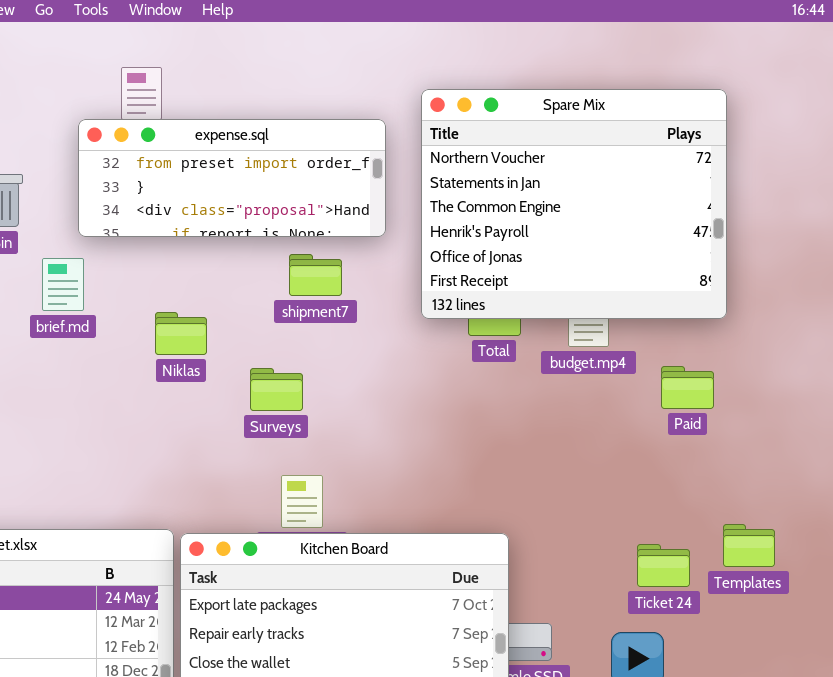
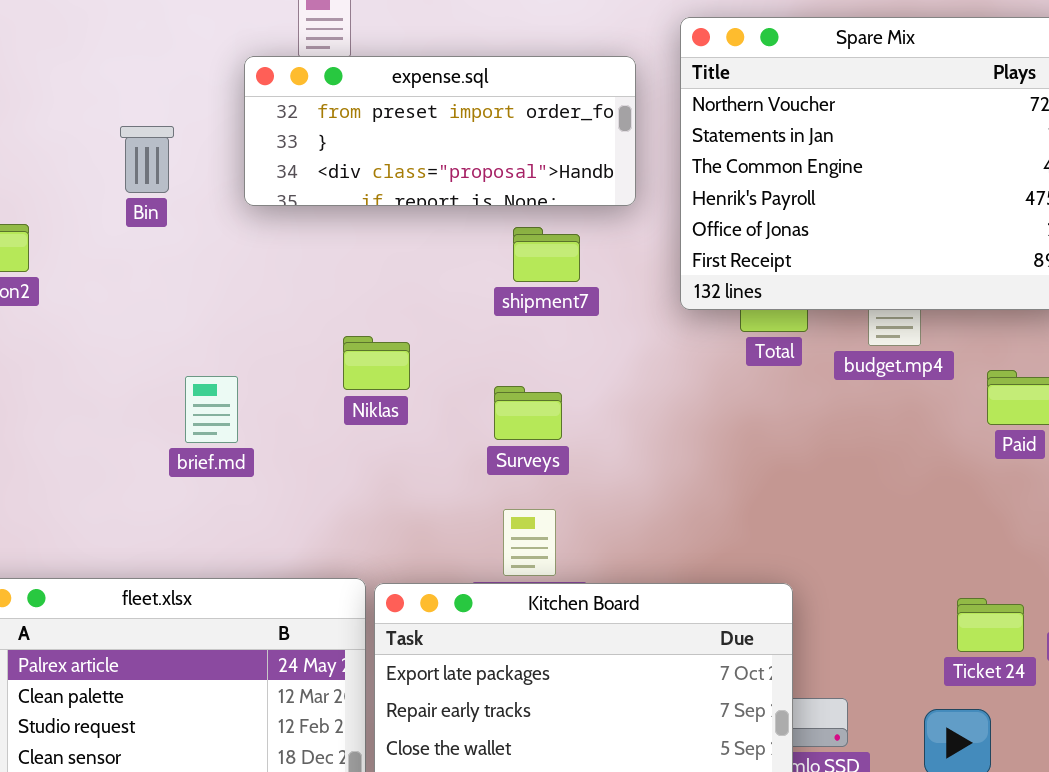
brief.md: [42,258,84,311] -> [185,376,238,443], moved
Niklas: [155,312,207,355] -> [343,336,410,390], moved
Surveys: [250,368,303,411] -> [494,386,562,440], moved

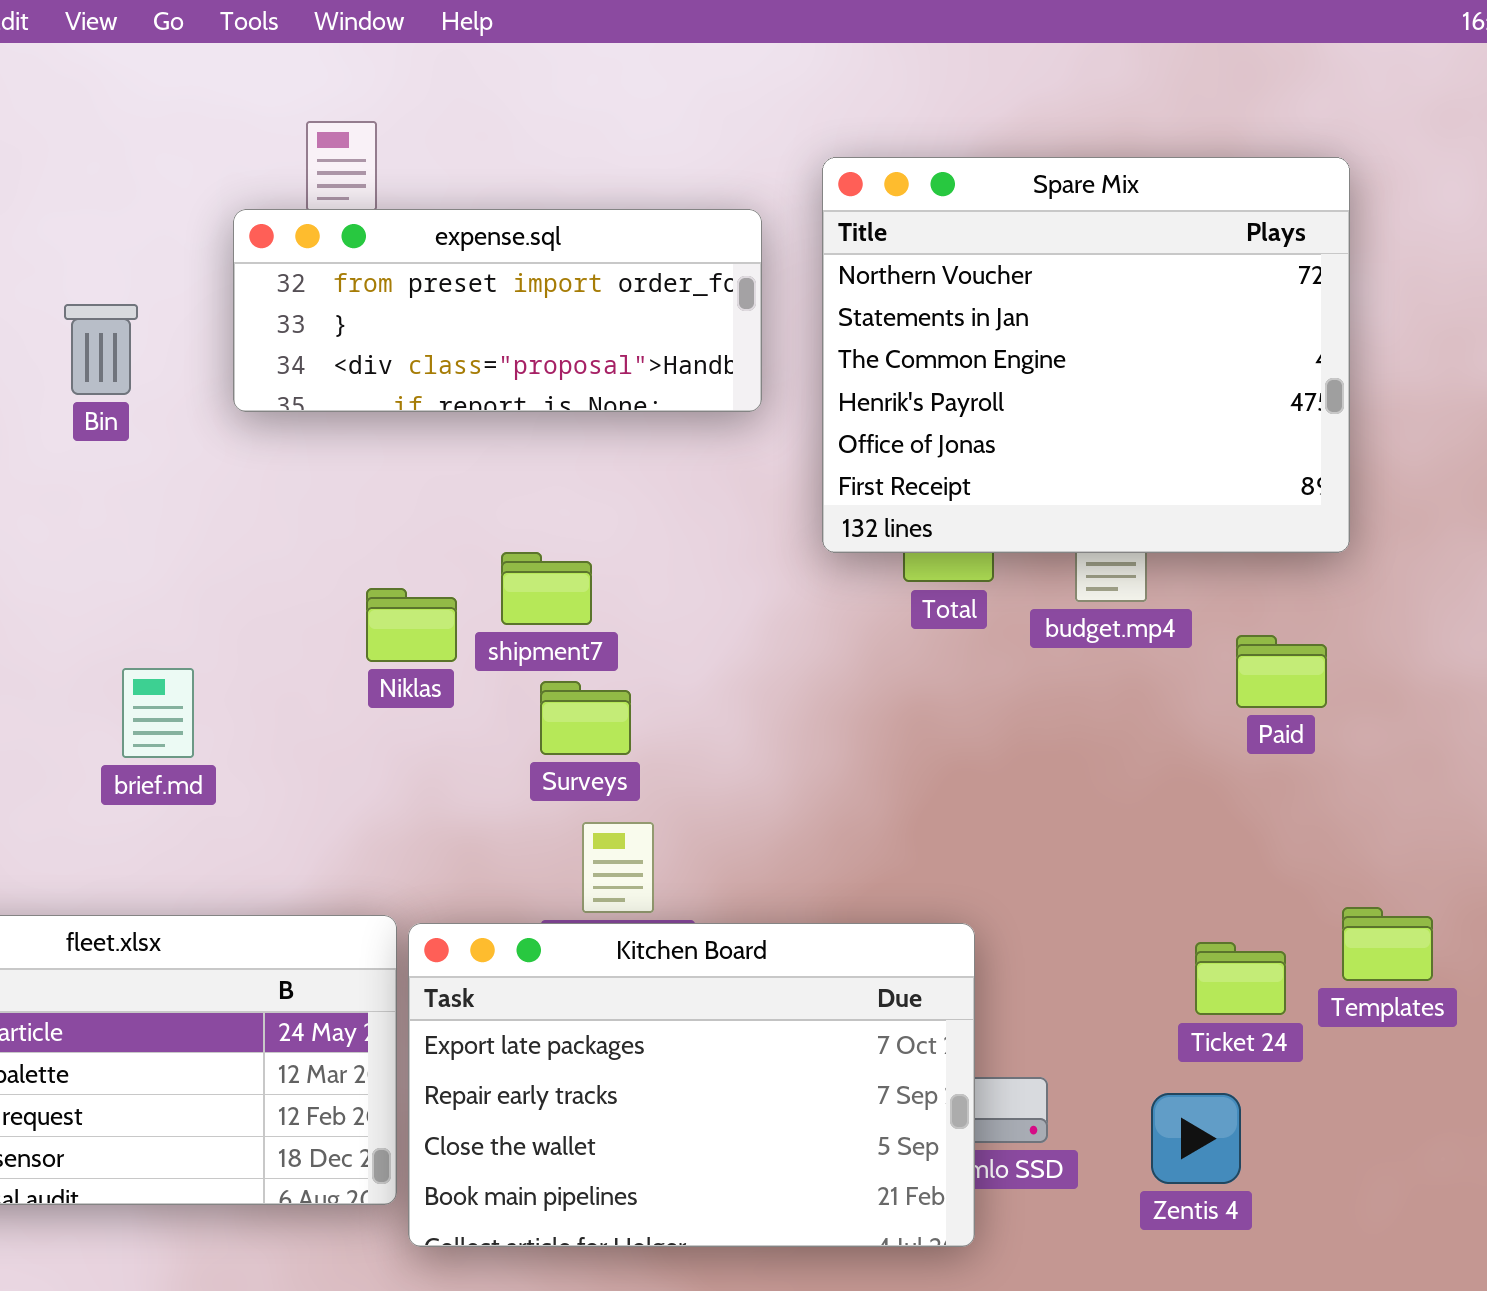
shipment7: [513,227,580,282] -> [501,552,592,625], moved
brief.md: [185,376,238,443] -> [122,668,194,758], moved
Surveys: [494,386,562,440] -> [540,681,631,755], moved

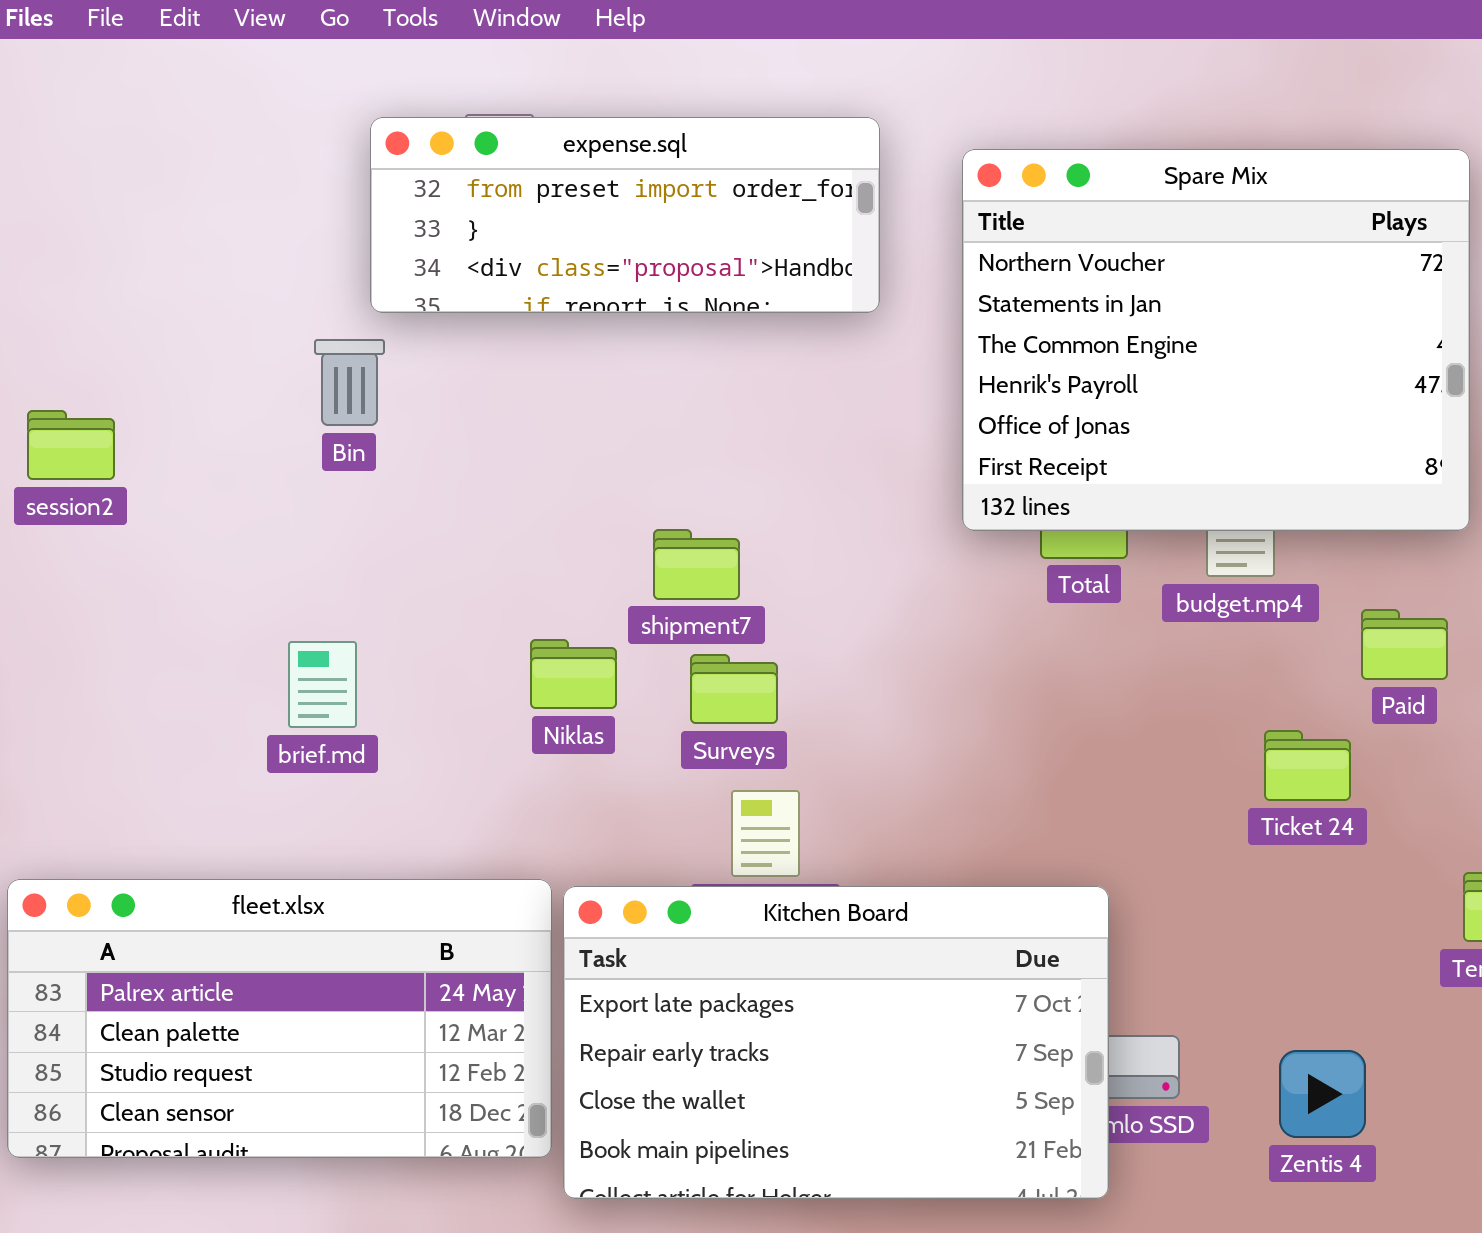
expense.sql: [233,209,762,412] -> [370,117,880,313], moved
Bin: [64,304,138,395] -> [314,339,385,426], moved
Niklas: [366,588,457,662] -> [530,639,617,709], moved
Ticket 24: [1195,942,1286,1015] -> [1264,730,1351,801], moved

